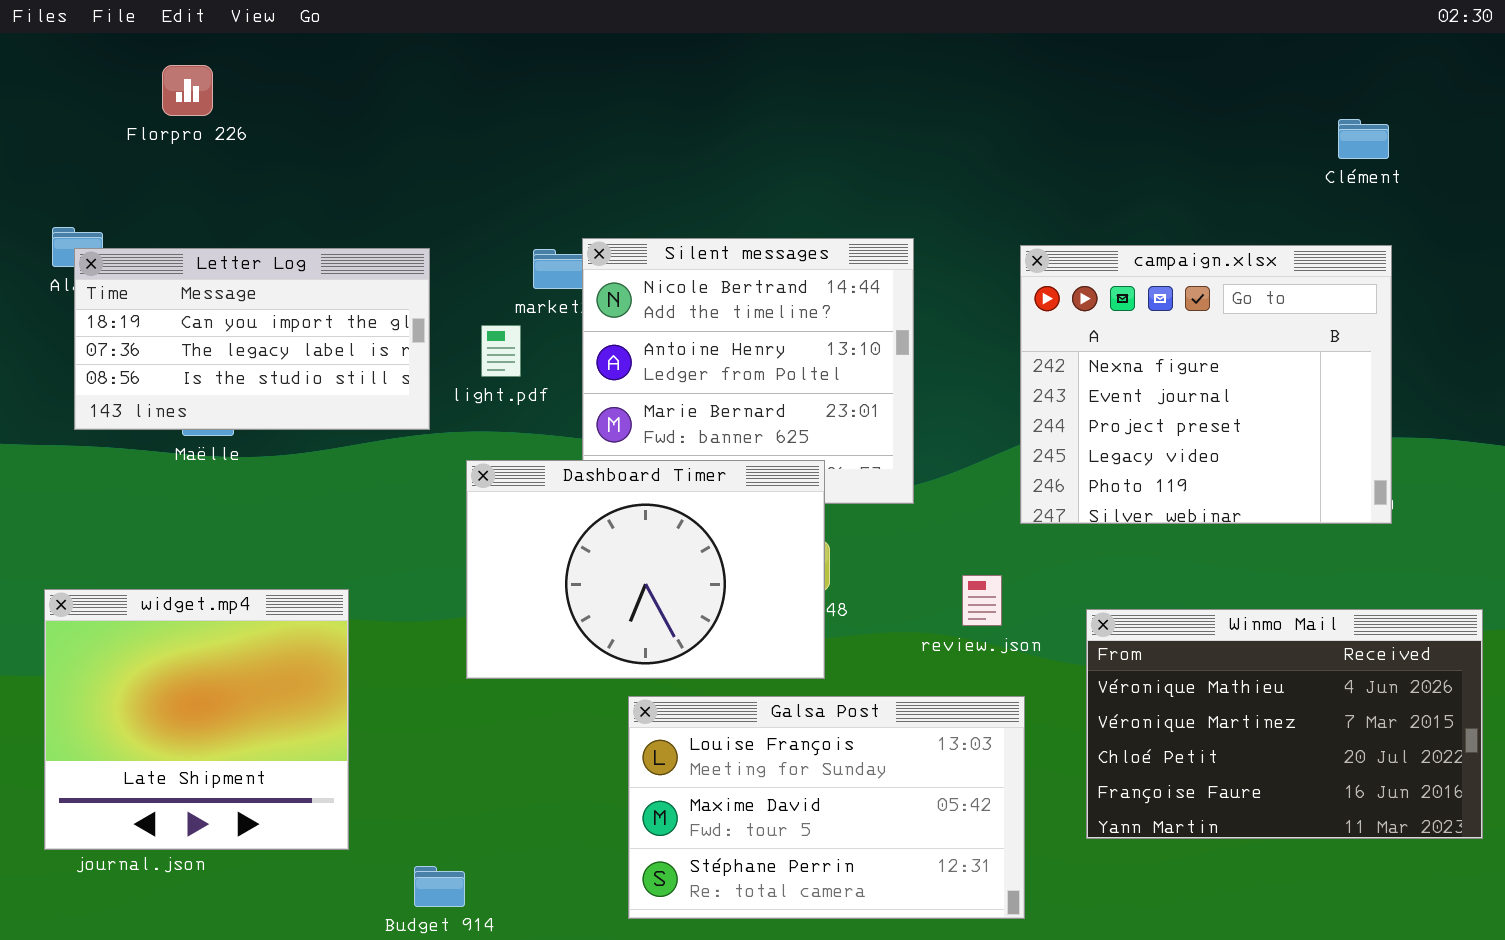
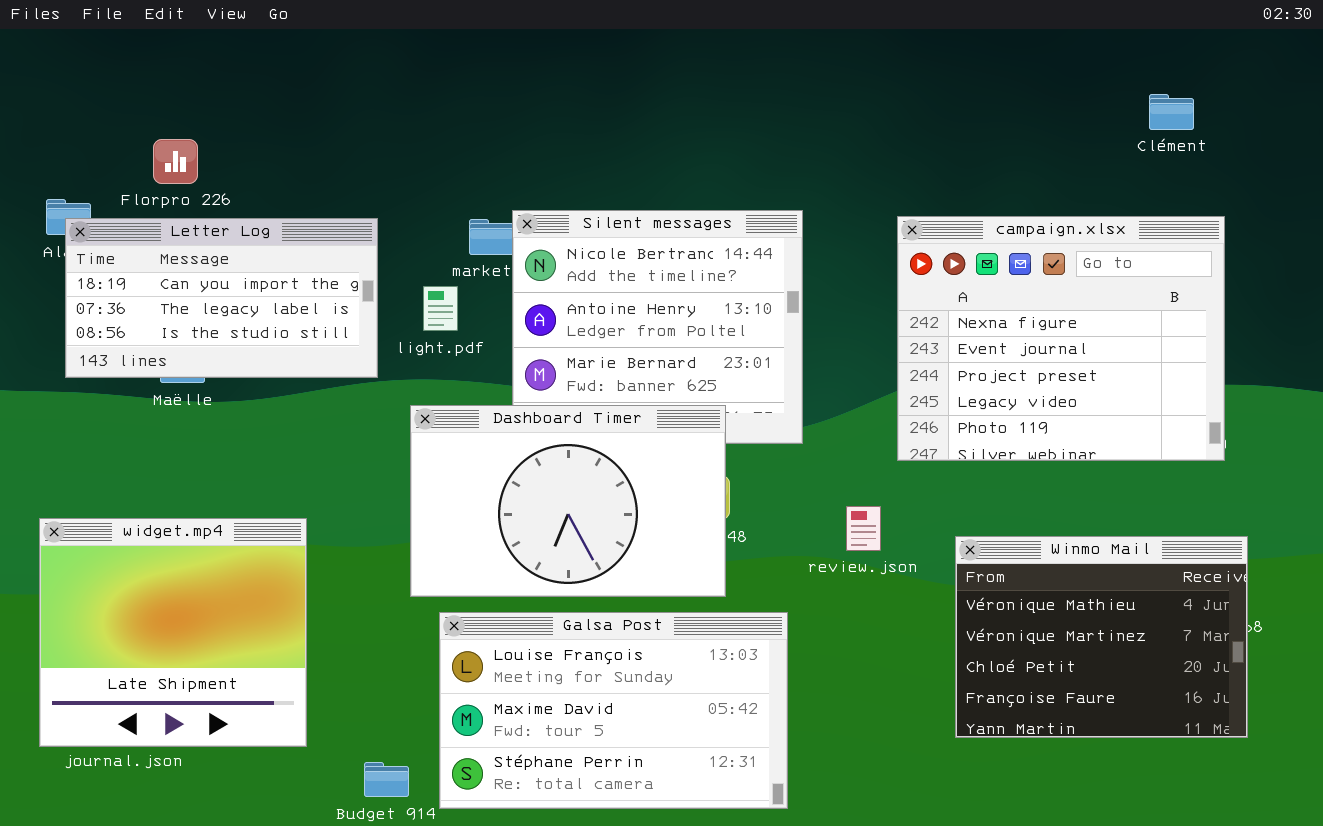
Florpro 226: [162,65,213,116] -> [153,139,198,184], moved
Clément: [1338,119,1389,159] -> [1149,94,1194,130], moved
Winmo Mail: [1086,609,1483,839] -> [955,536,1248,738], resized
Galsa Post: [628,696,1025,919] -> [439,612,788,809], moved

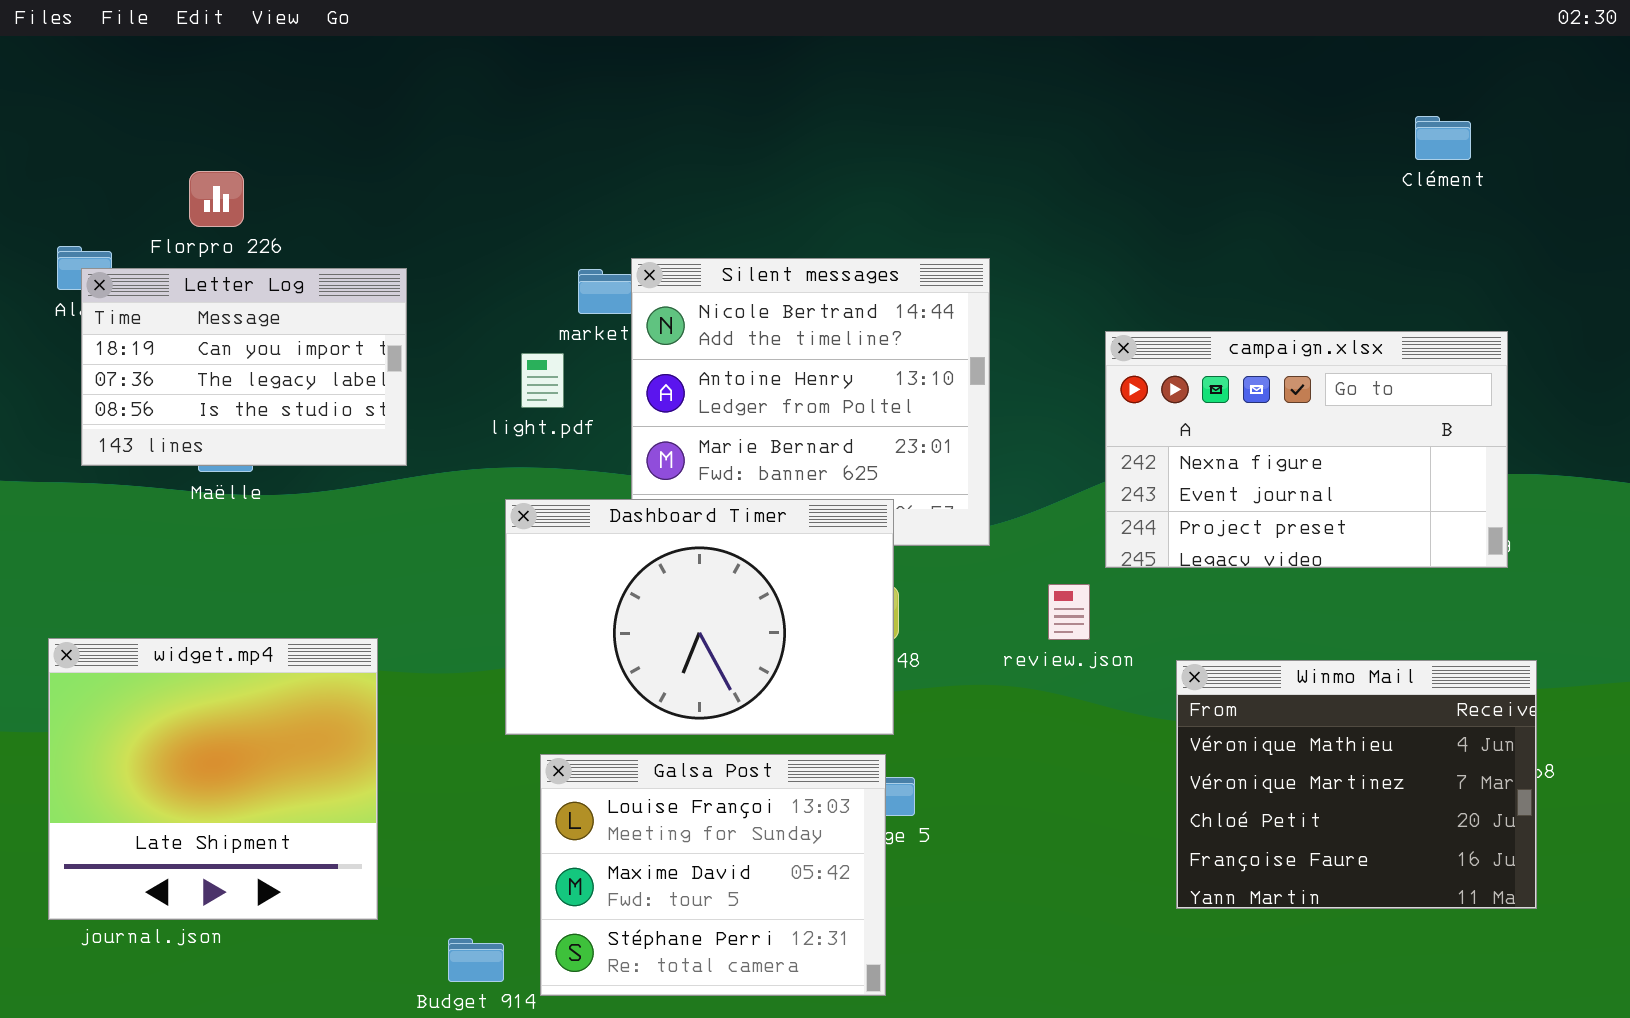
campaign.xlsx: [897,216,1225,461] -> [1105,331,1508,568], resized
Letter Log: [65,218,378,378] -> [81,268,407,466], resized
review.json: [846,506,881,551] -> [1048,584,1090,640], moved
Galsa Post: [439,612,788,809] -> [540,754,886,996], resized

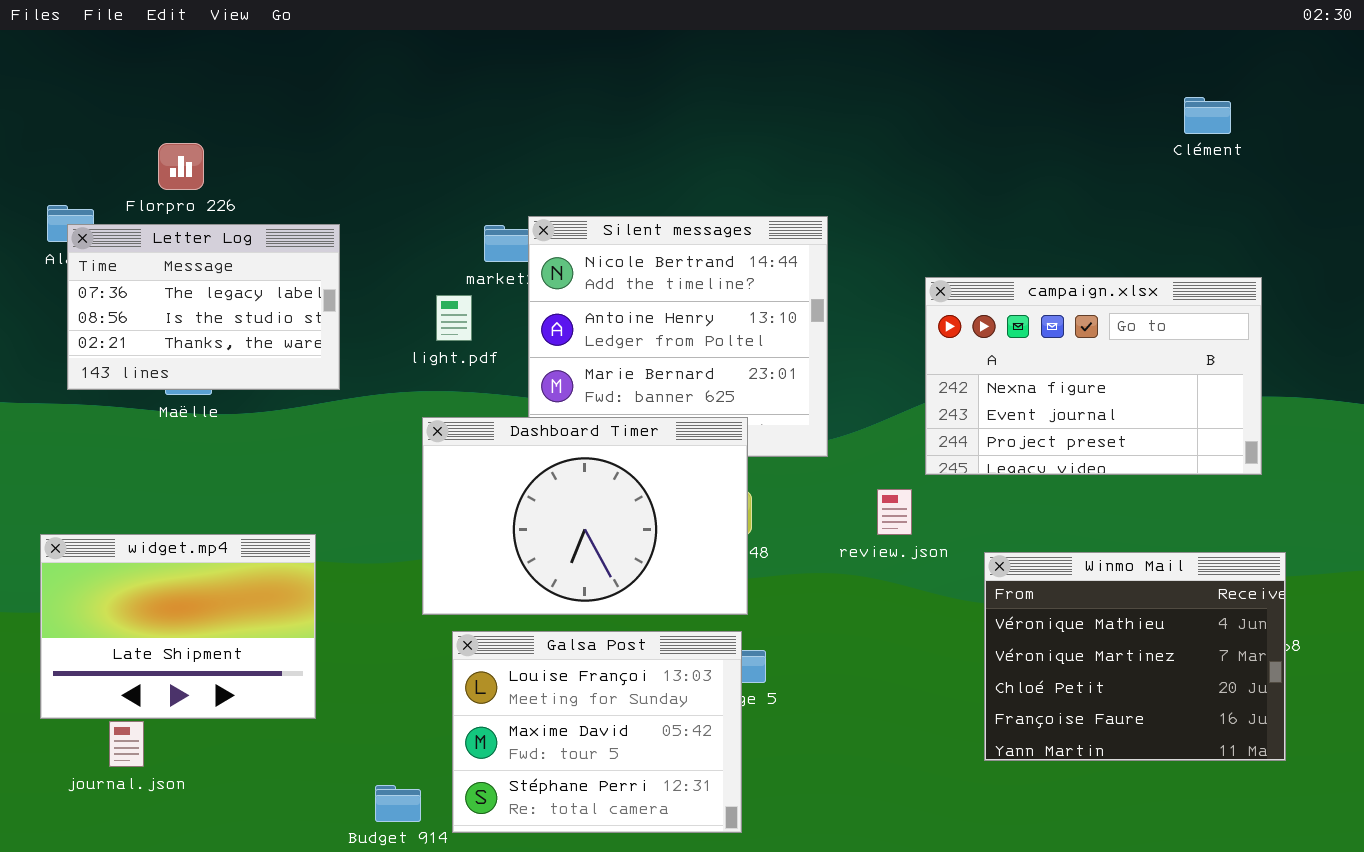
Letter Log: [81,268,407,466] -> [67,224,340,390], scrolled down 1 row
widget.mp4: [48,638,378,920] -> [40,534,316,719], resized

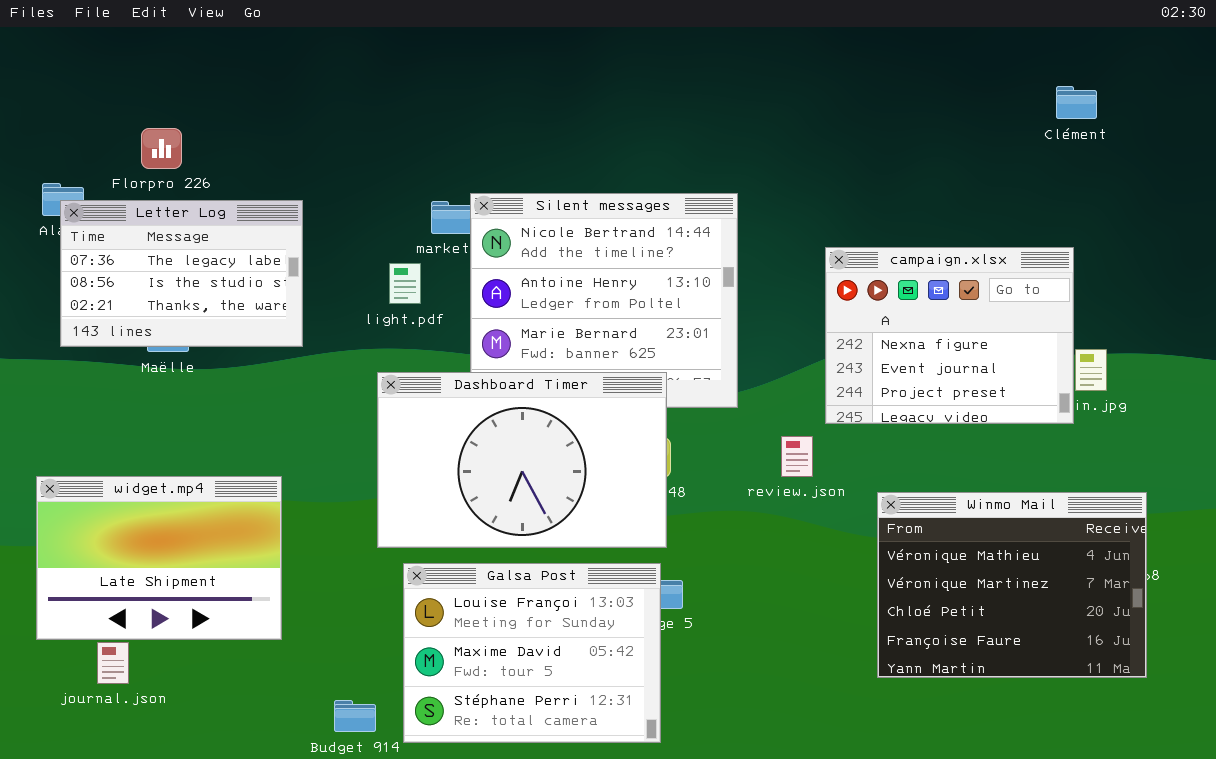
campaign.xlsx: [925,277,1262,475] -> [825,247,1074,424], resized

